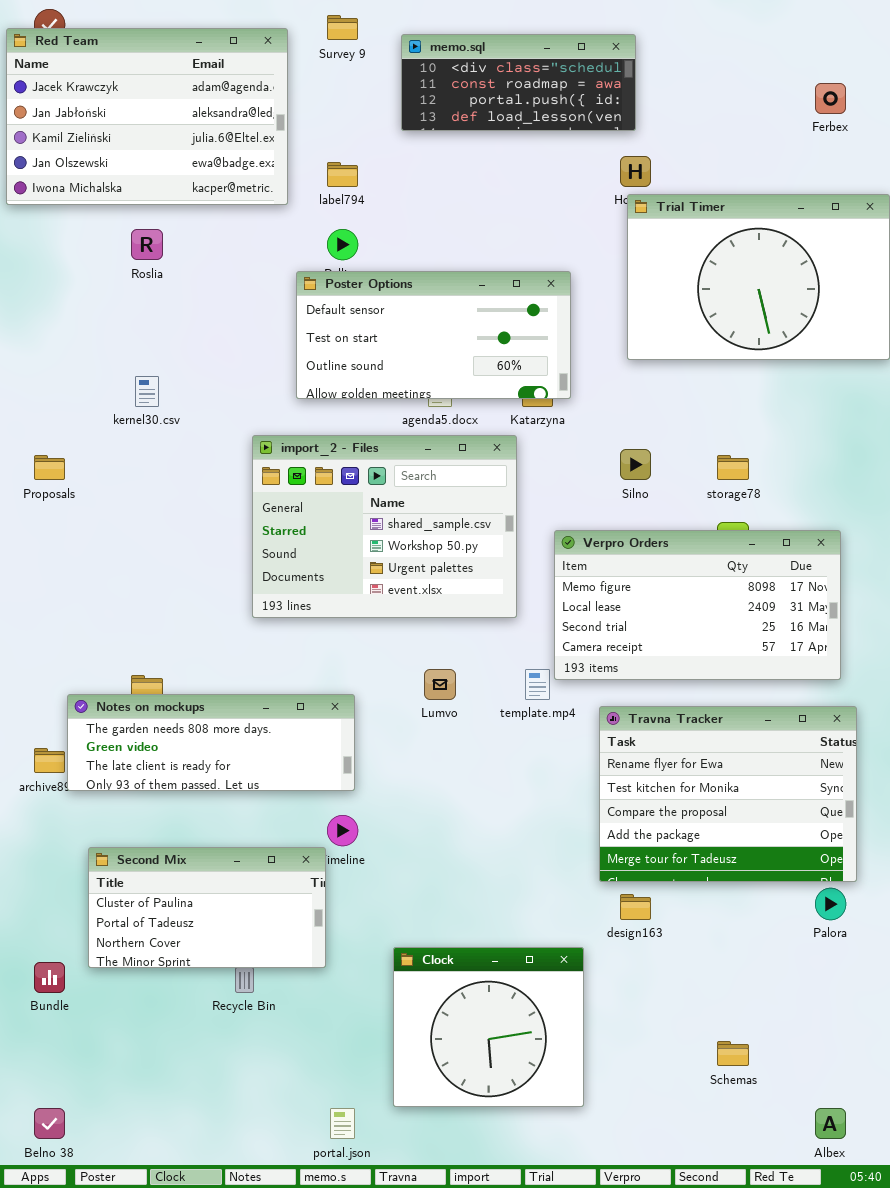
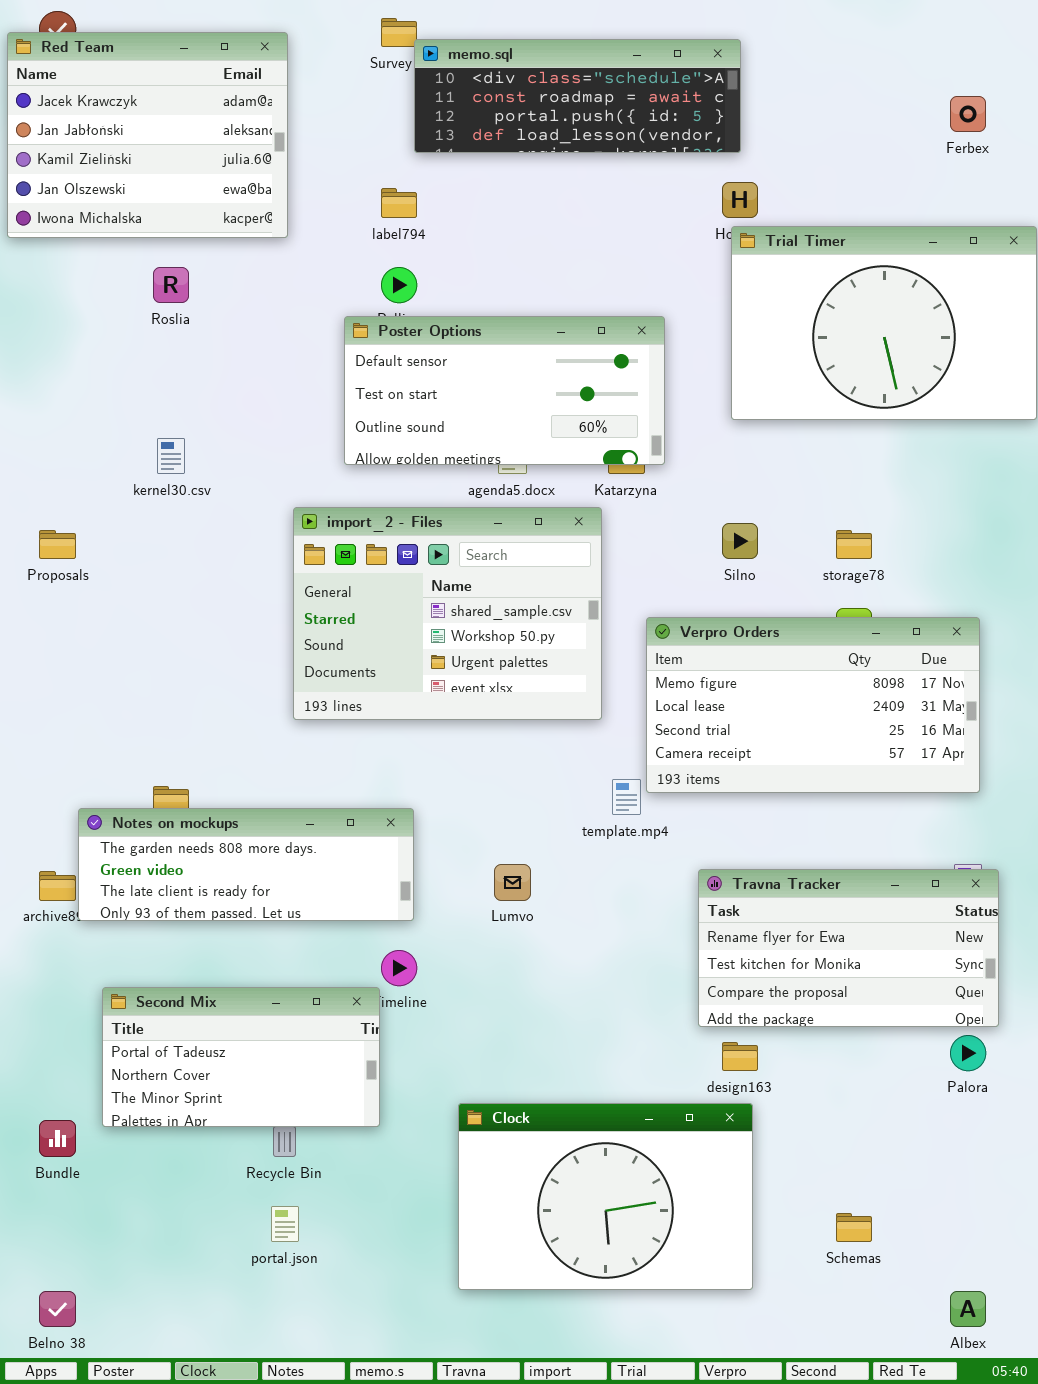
Red Team: [6,28,288,205] -> [7,32,288,238], resized
memo.sql: [401,34,636,131] -> [414,39,741,153], resized
Lumvo: [424,669,456,700] -> [494,864,531,901], moved
Travna Tracker: [599,706,857,882] -> [698,869,999,1027], resized
Second Mix: [88,847,326,968] -> [102,987,380,1127], scrolled down 1 row
Clock: [393,947,584,1107] -> [458,1103,753,1290], resized
portal.json: [330,1108,355,1139] -> [271,1206,299,1242], moved

